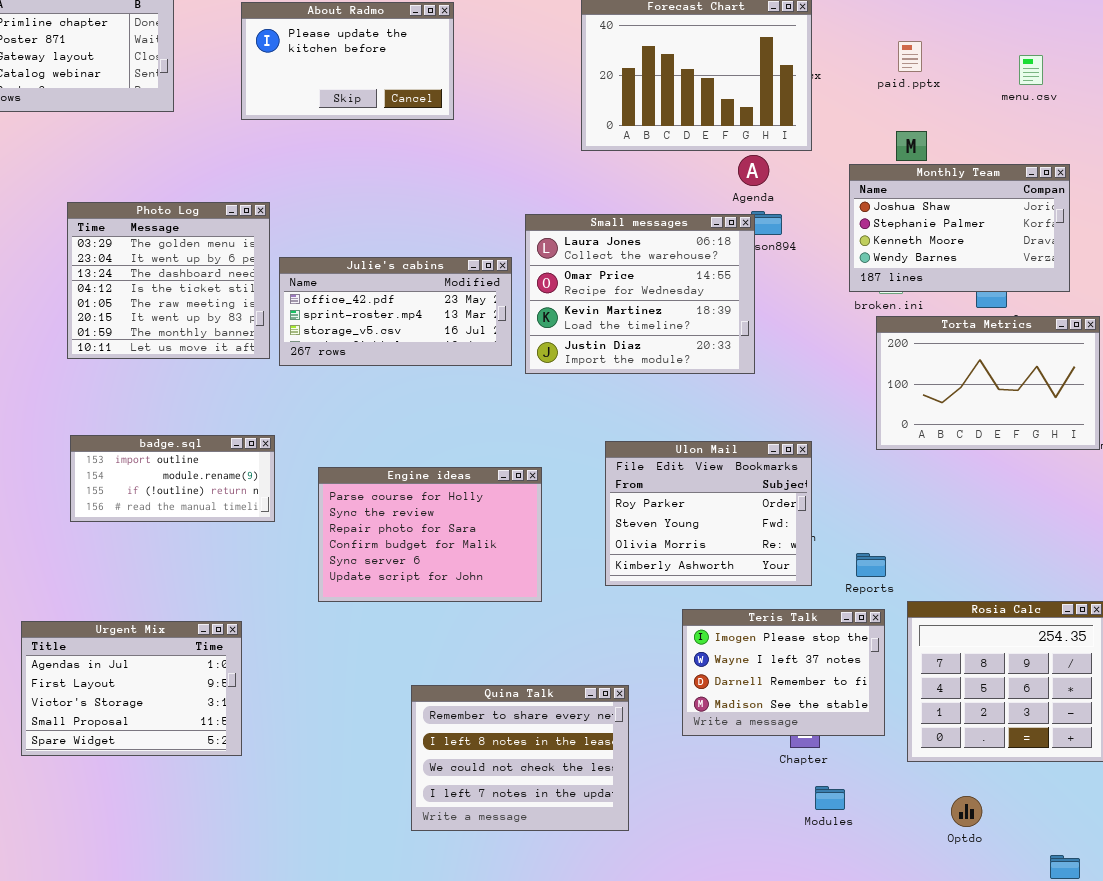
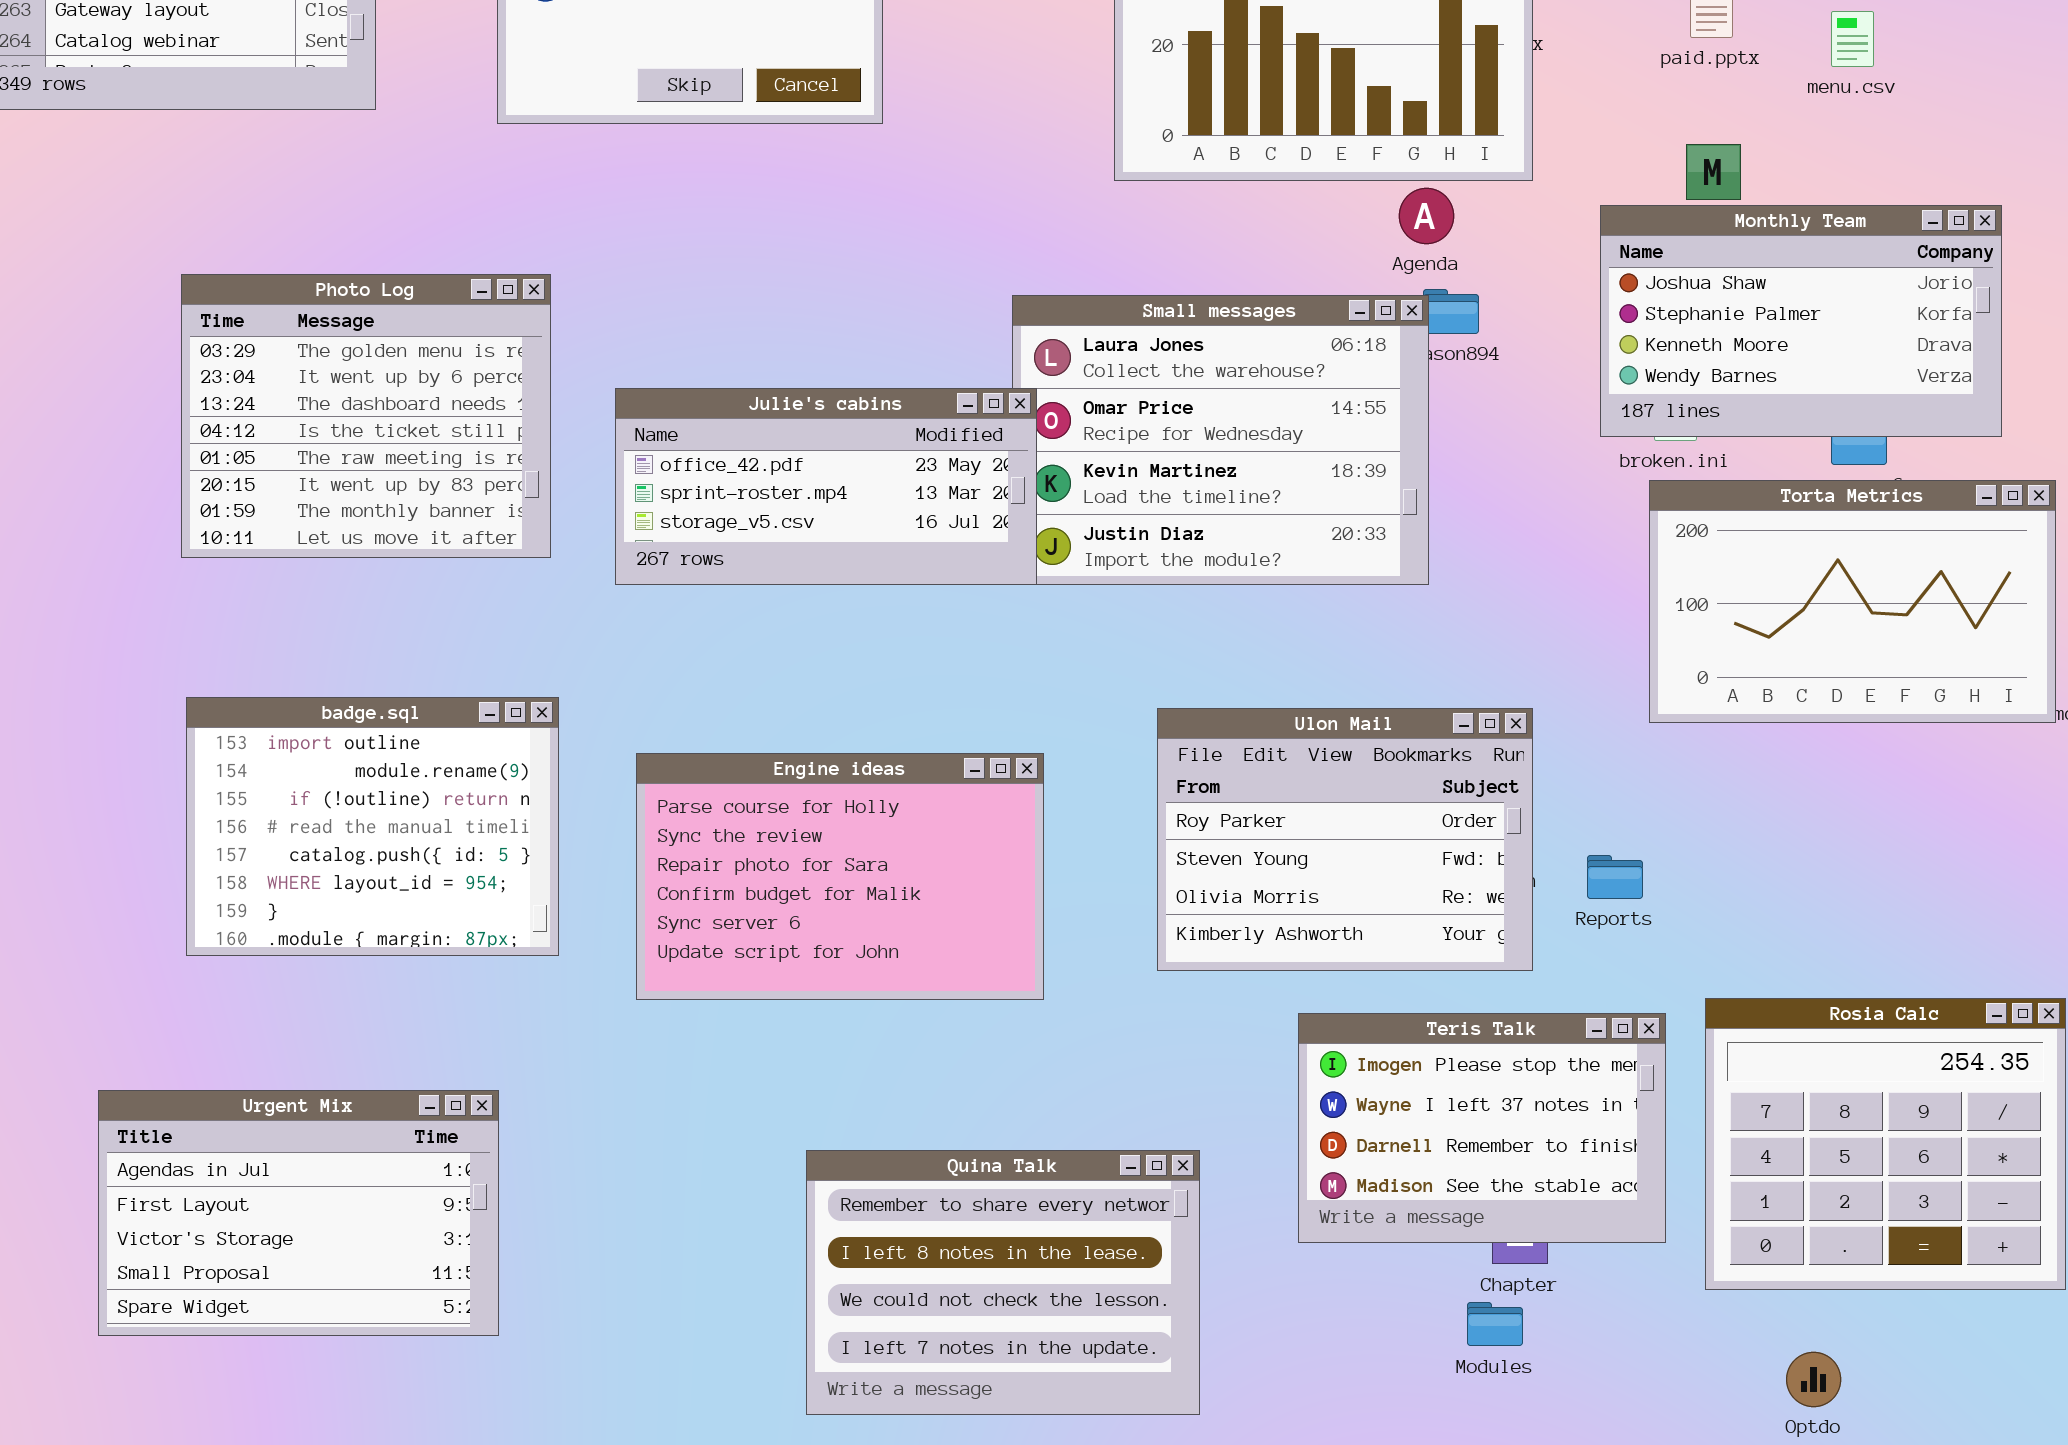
menu.csv: [1019,55,1043,85] -> [1831,11,1874,67], moved
Julie's cabins: [279,257,512,366] -> [615,388,1037,585], moved
badge.sql: [70,435,275,522] -> [186,697,559,956], resized
Reports: [856,553,886,577] -> [1587,855,1643,899], moved
Urgent Mix: [21,621,242,756] -> [98,1090,499,1336], moved
Modules: [815,786,845,810] -> [1467,1302,1523,1346], moved

